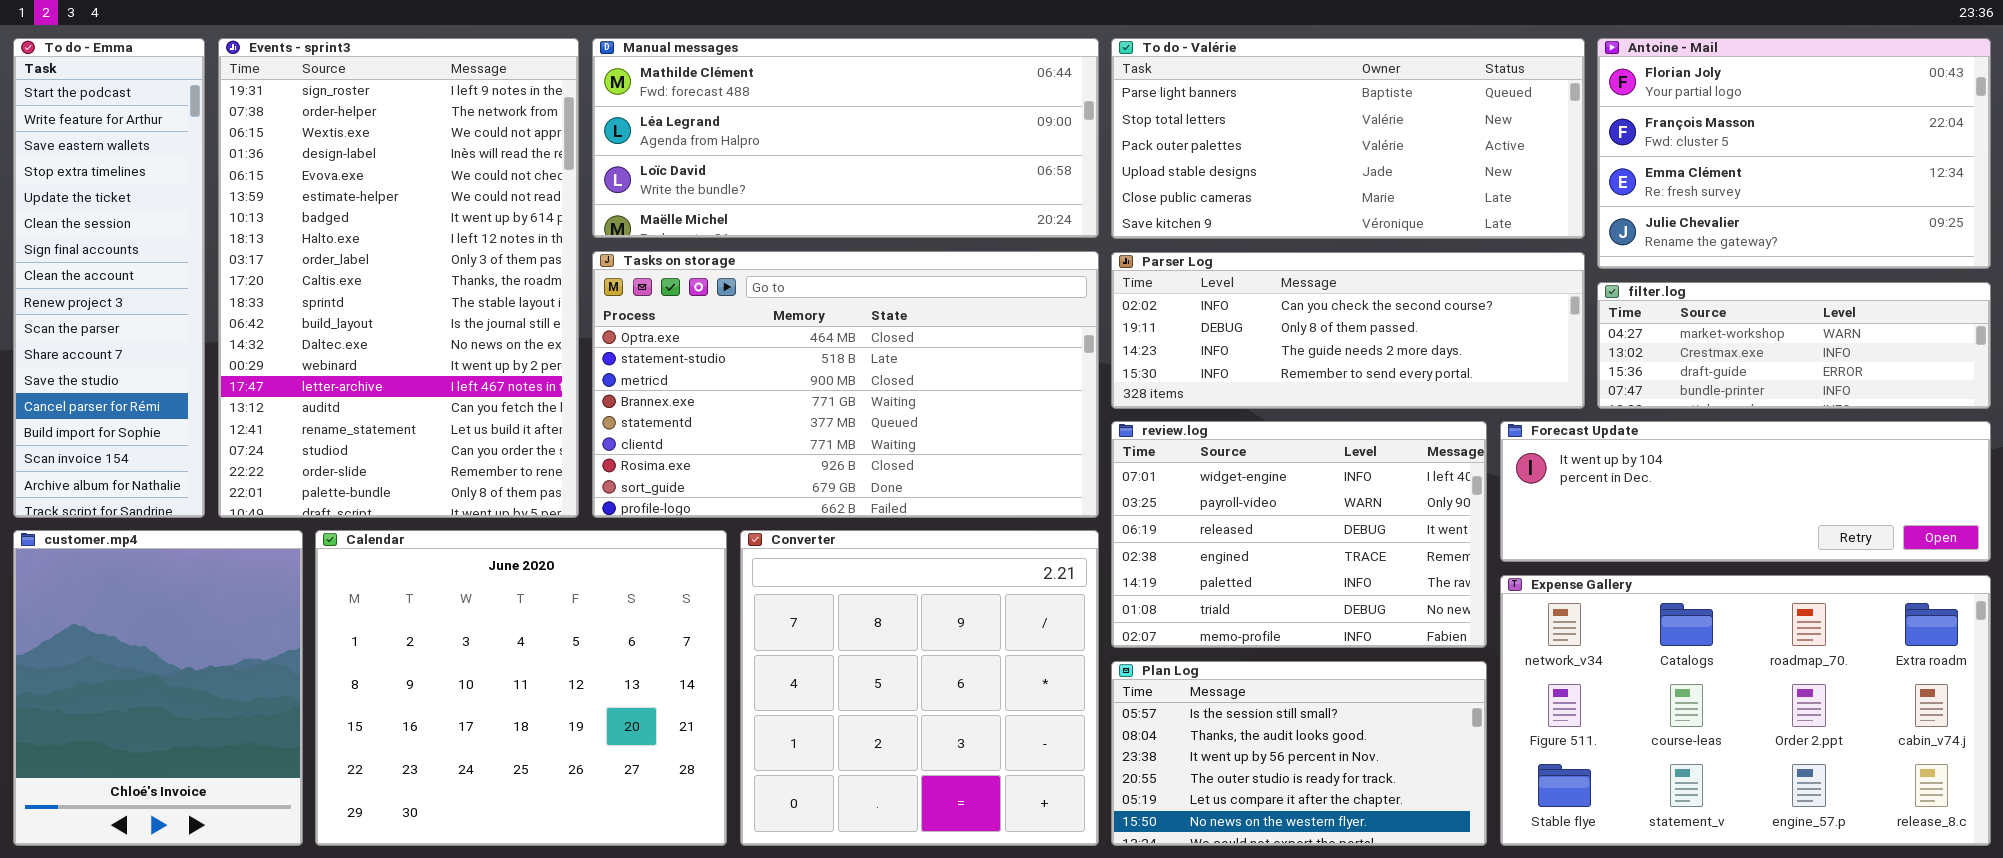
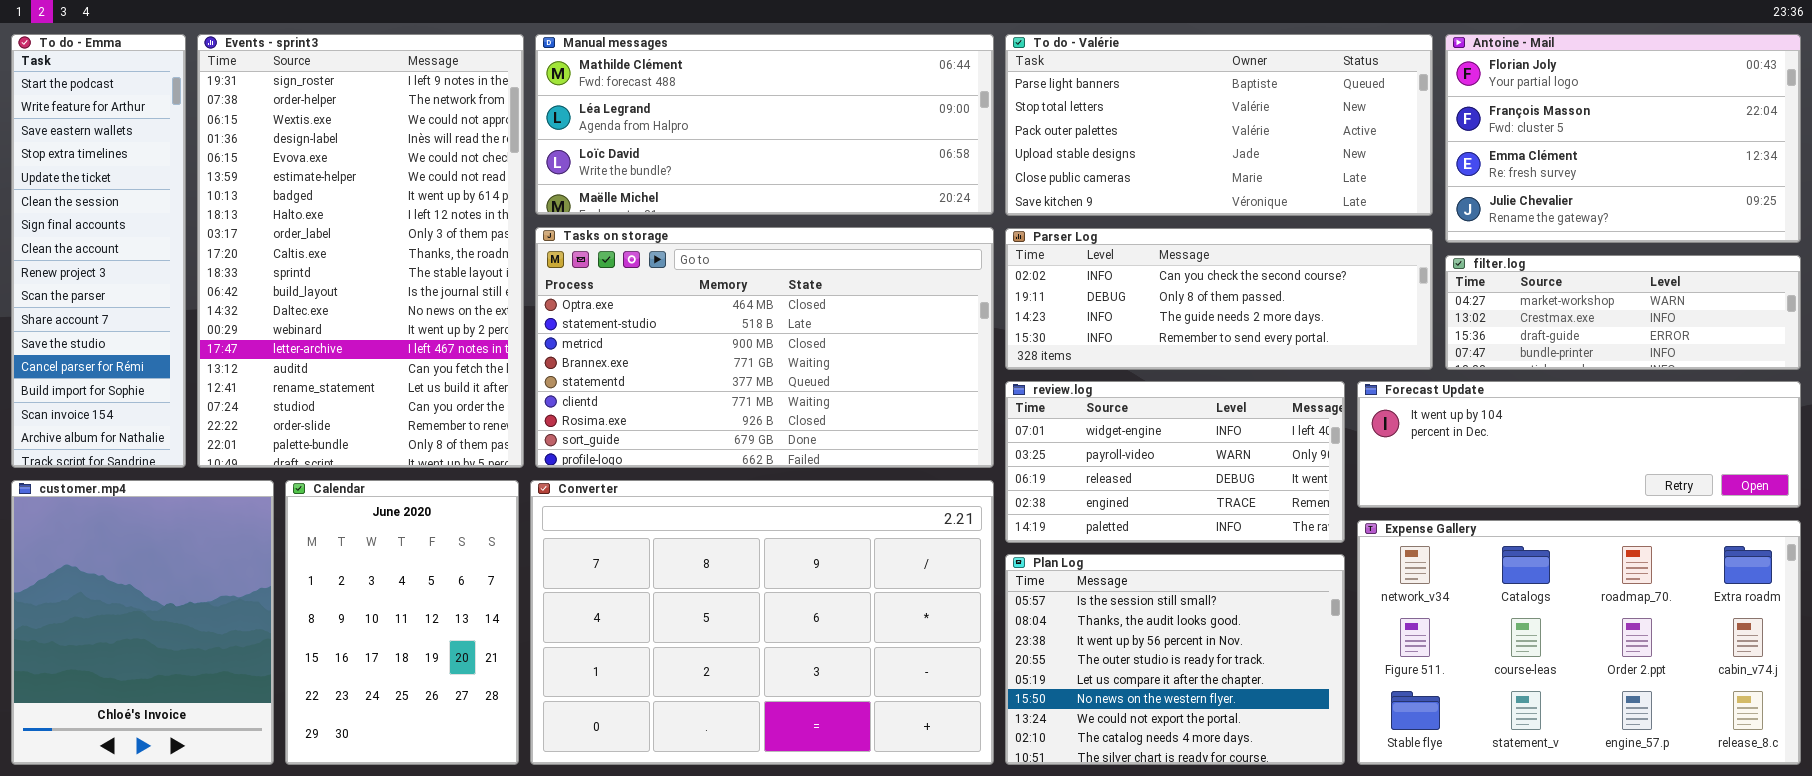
review.log: [1111,421,1487,648] -> [1005,381,1345,543], resized
Calendar: [315,530,727,846] -> [285,480,519,765], resized
Converter: [740,530,1099,846] -> [530,480,994,765], resized
Plan Log: [1111,661,1487,846] -> [1005,554,1345,765], resized

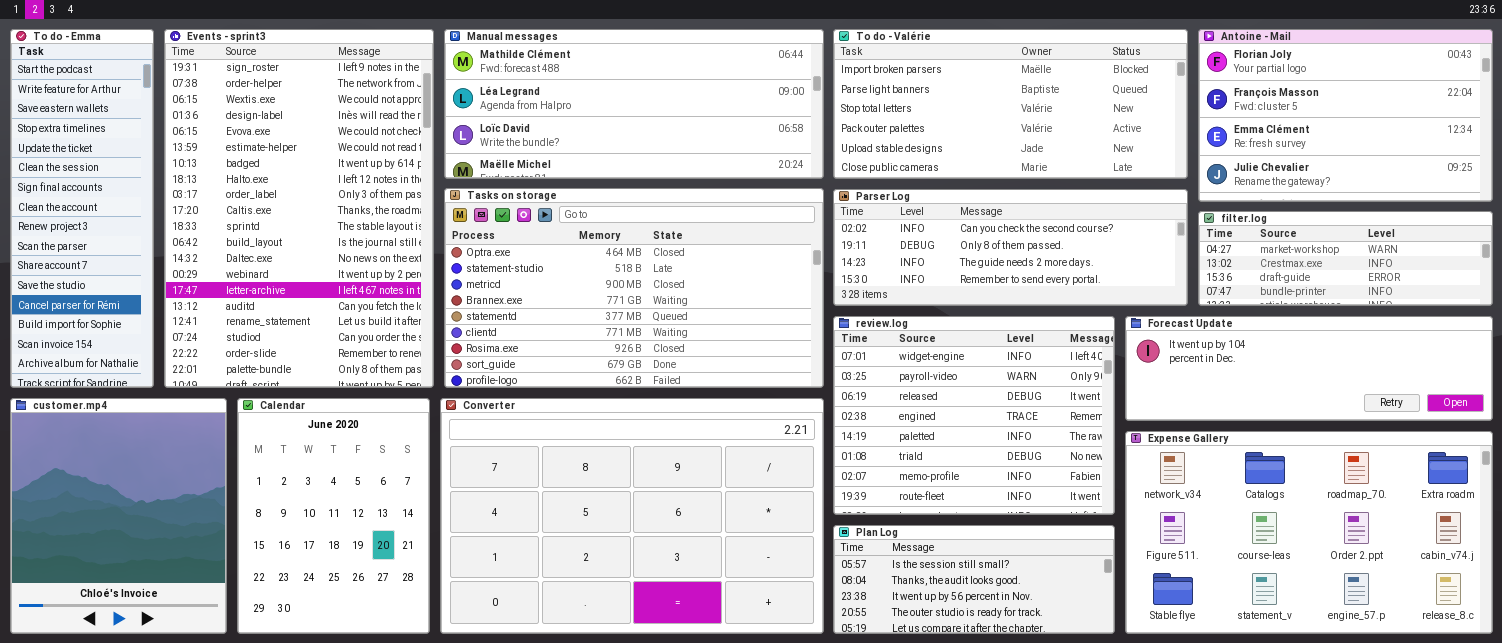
To do - Valérie: [1005,34,1433,216] -> [833,29,1188,179], scrolled up 1 row
review.log: [1005,381,1345,543] -> [833,316,1115,515], resized
Plan Log: [1005,554,1345,765] -> [833,525,1115,634], resized

